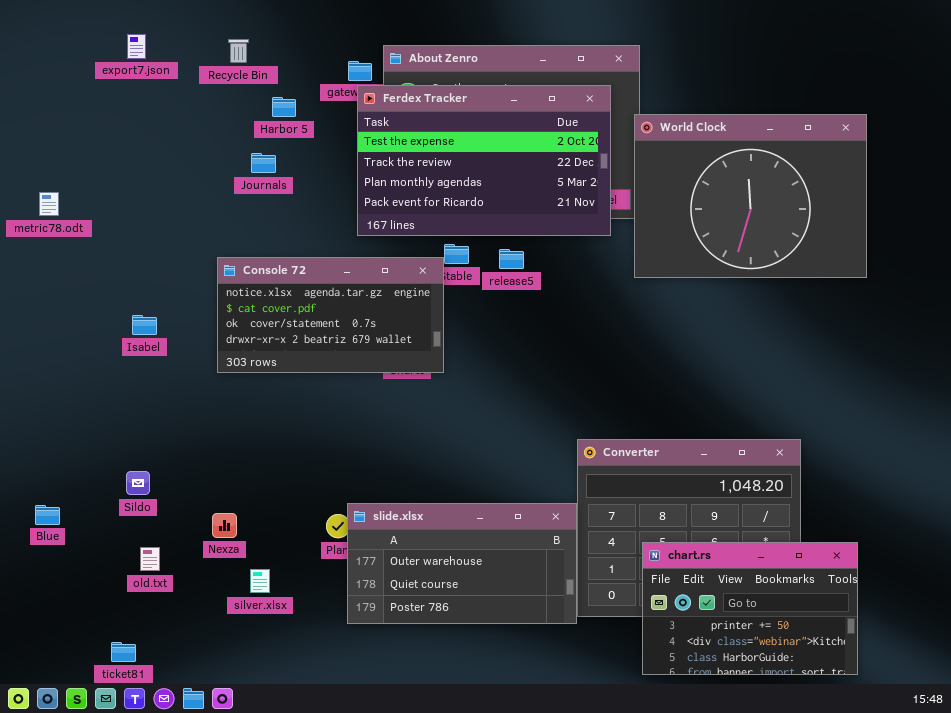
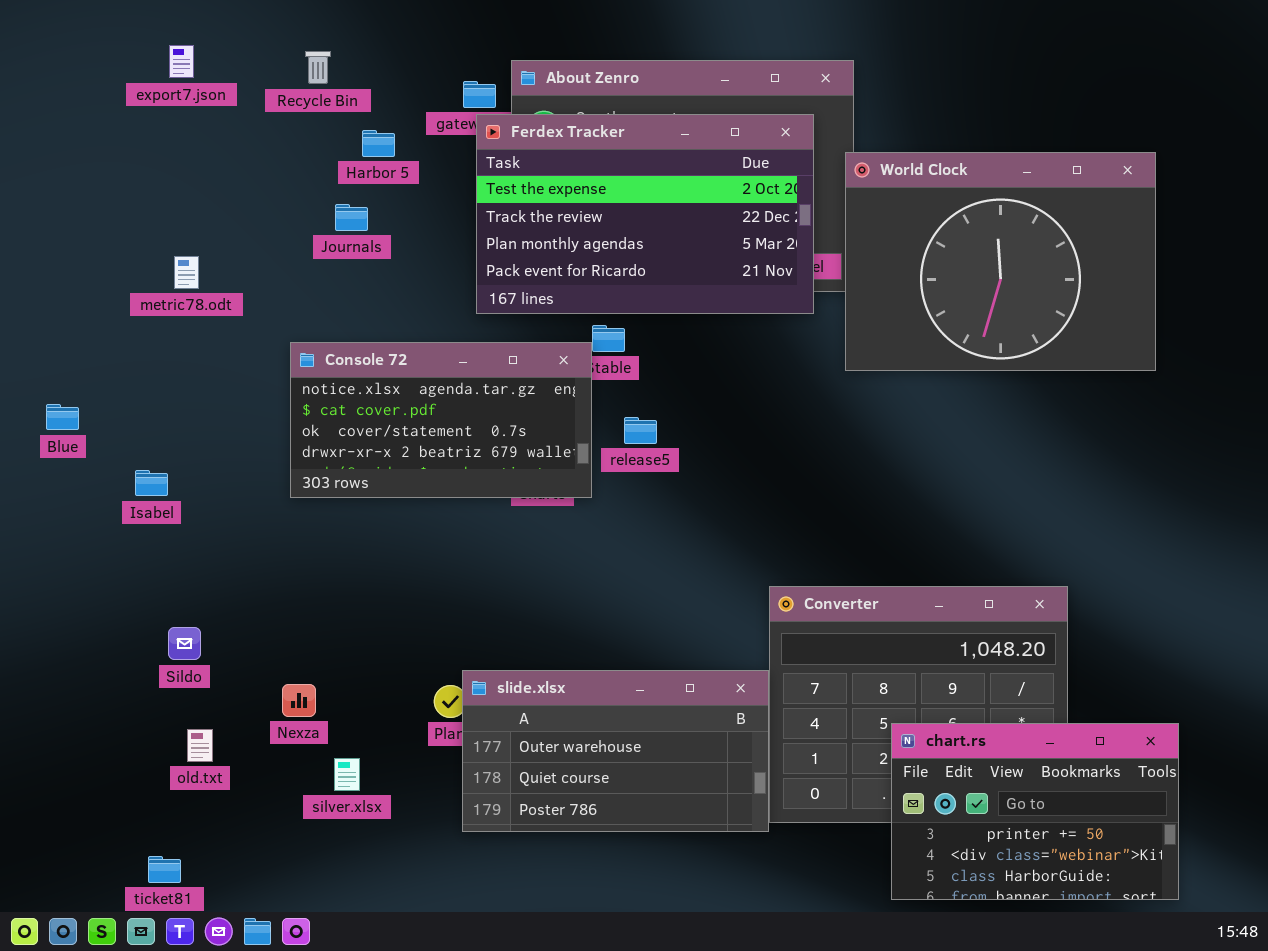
metric78.odt: [39,192,59,216] -> [174,256,199,289], moved
release5: [499,249,524,269] -> [624,417,657,444], moved
Isabel: [132,315,157,335] -> [135,470,168,496], moved
Blue: [35,505,60,525] -> [46,404,79,430], moved
chart.rs: [642,542,858,675] -> [891,723,1179,900], moved

